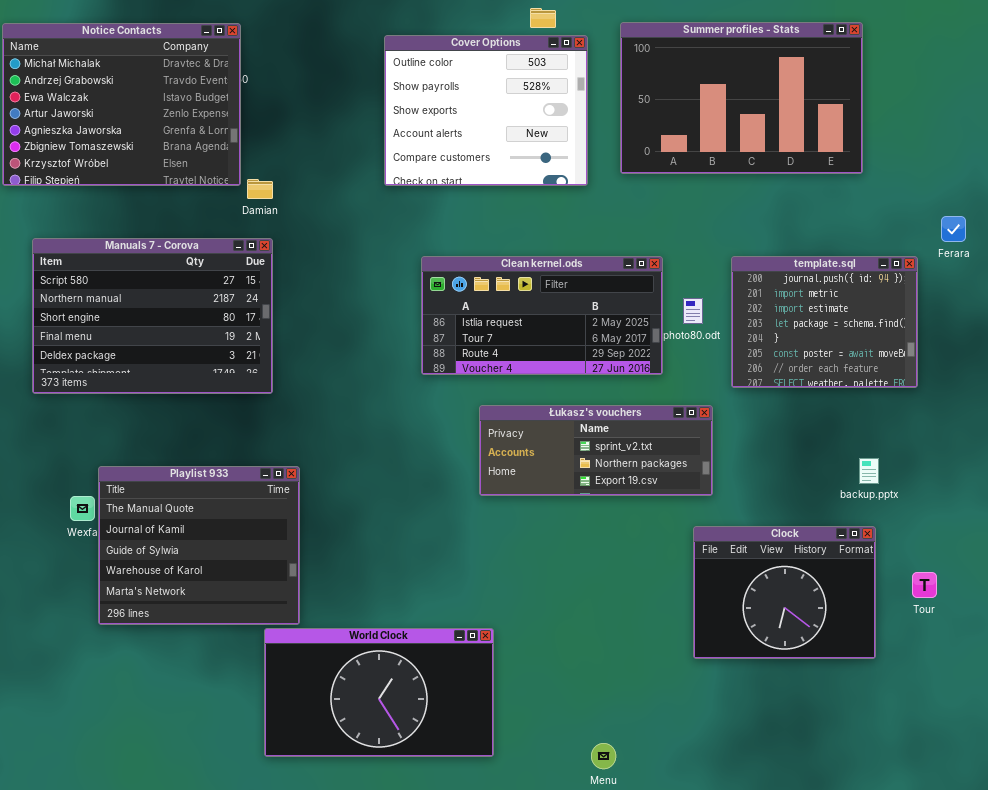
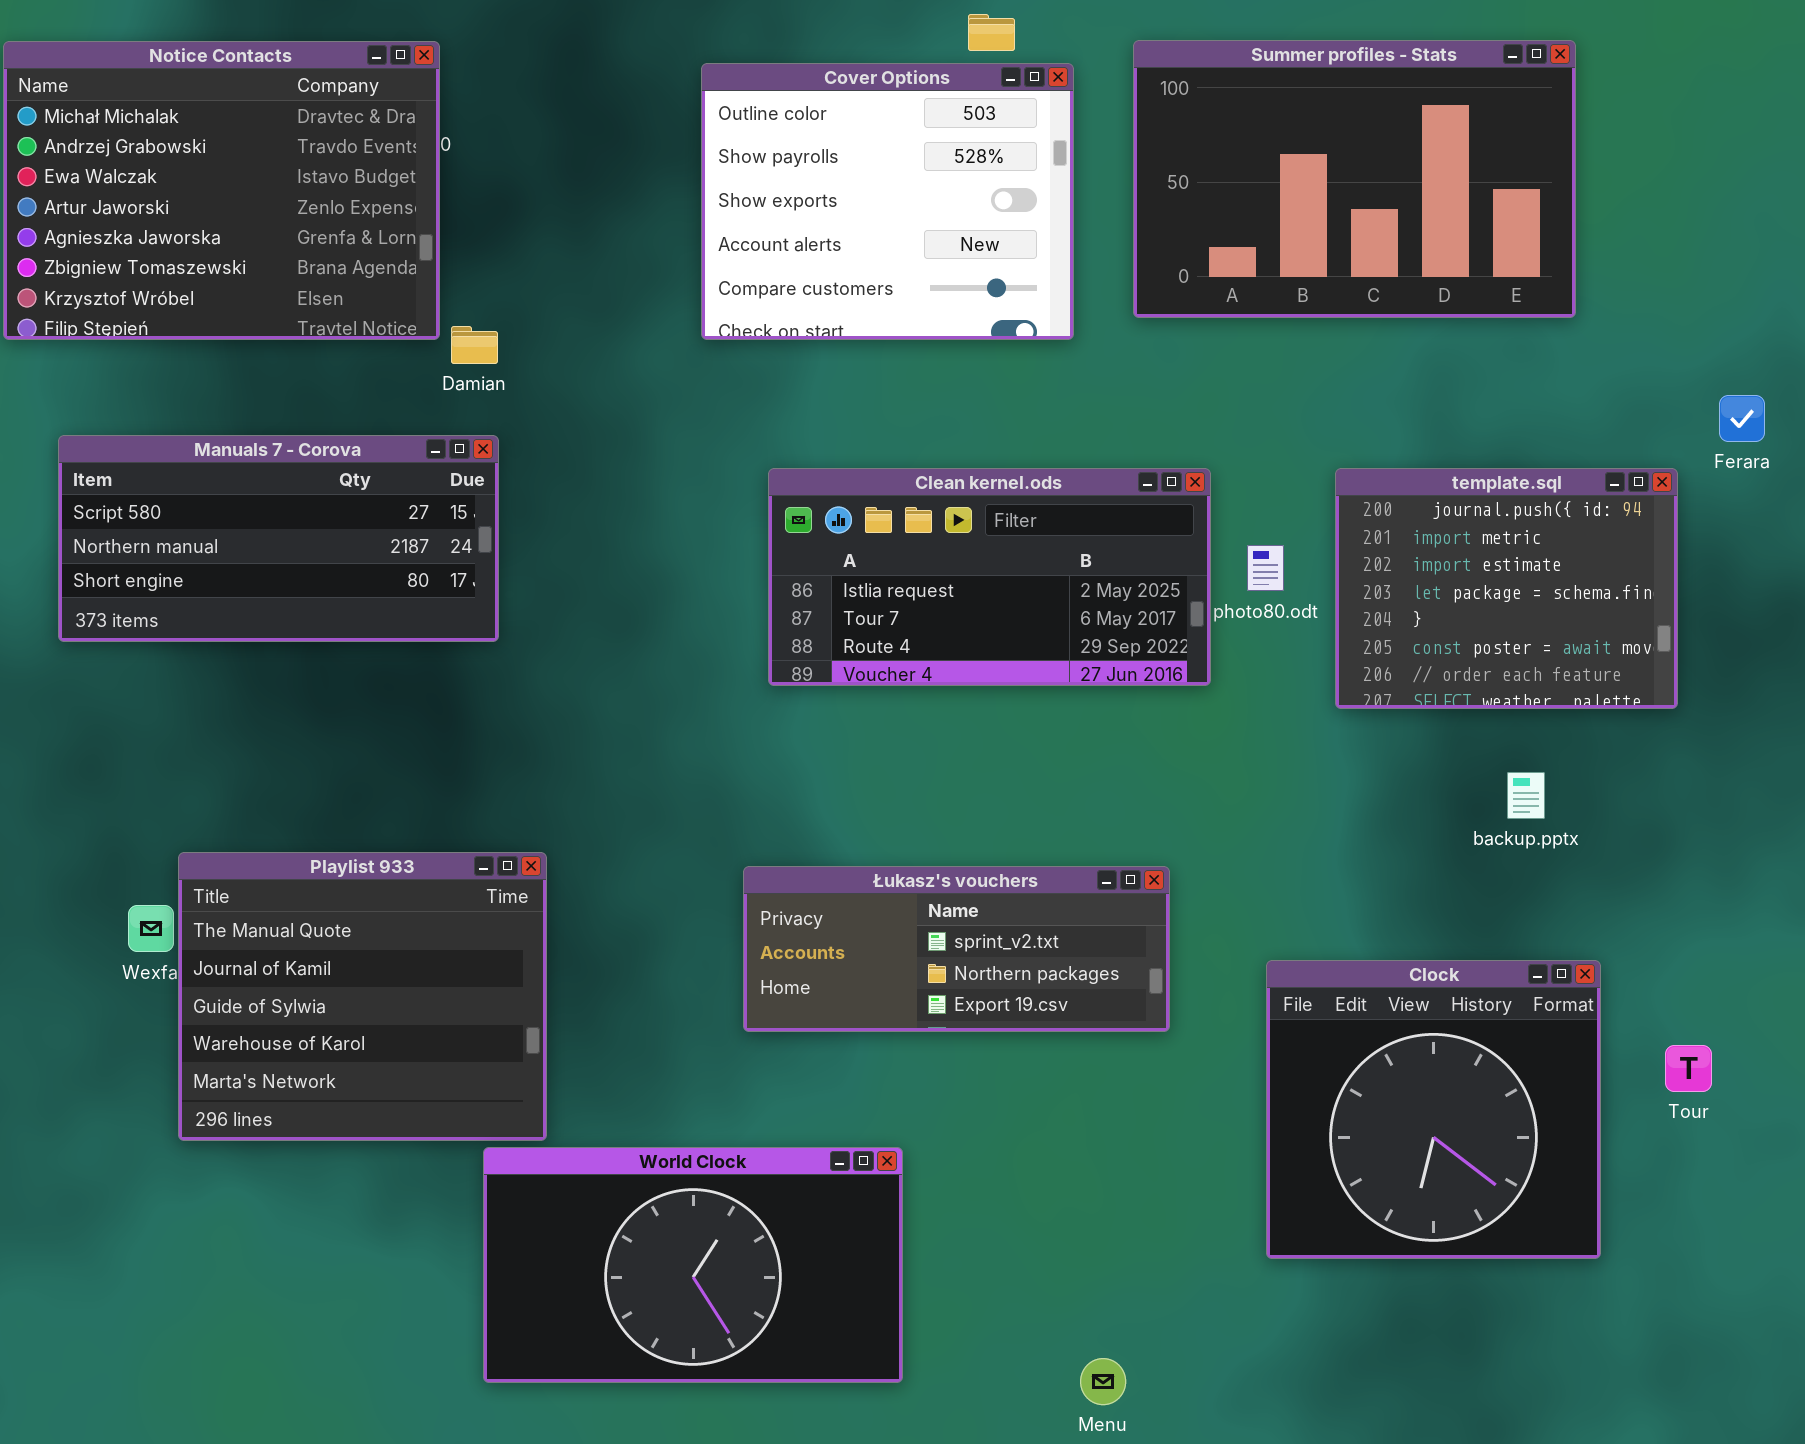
Manuals 7 - Corova: [32,238,273,394] -> [58,435,499,642], resized
Łukasz's vouchers: [479,405,713,496] -> [743,866,1170,1032], moved
backup.pptx: [859,458,879,484] -> [1507,772,1545,819], moved
Clock: [693,526,876,659] -> [1266,960,1601,1259], resized

